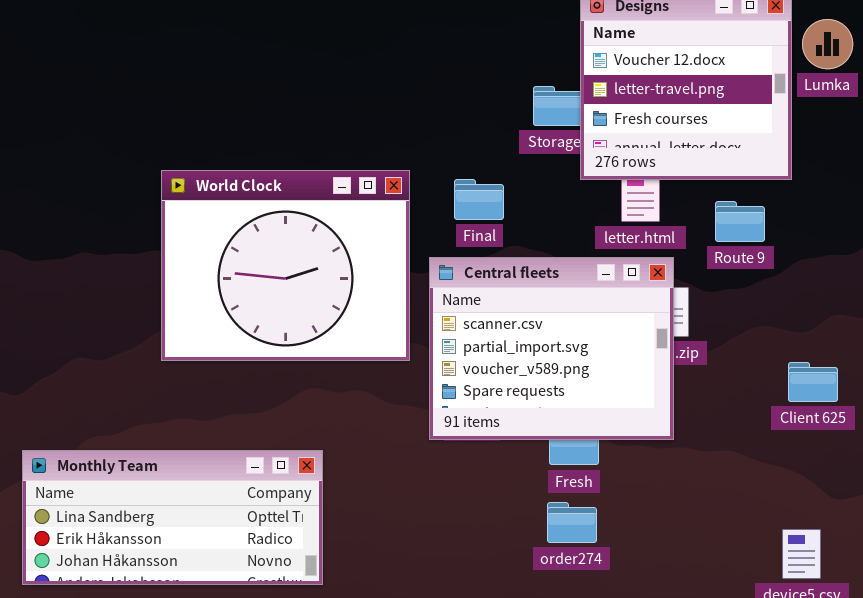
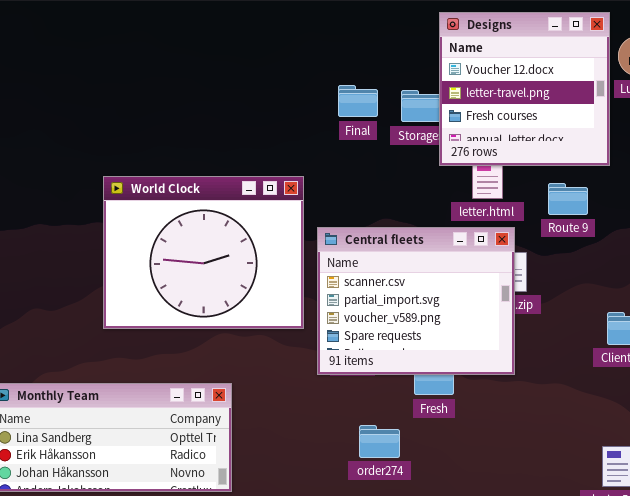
World Clock: [161,170,410,361] -> [103,176,304,329], moved
Final: [454,179,504,220] -> [338,85,378,117], moved
order274: [547,502,597,543] -> [359,425,400,458], moved

